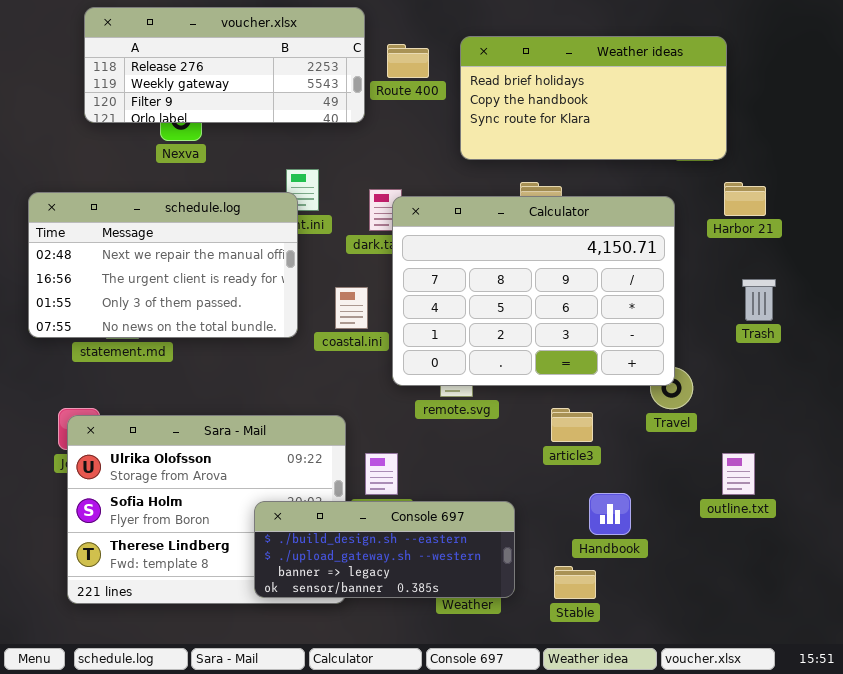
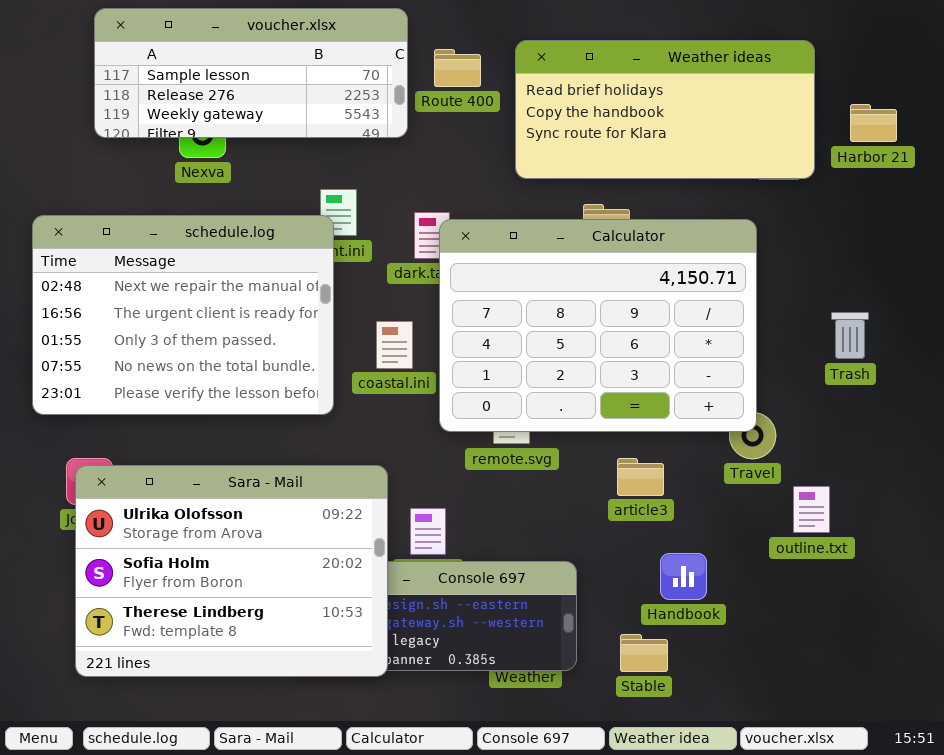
voucher.xlsx: [84,7,365,123] -> [94,8,408,138], scrolled up 1 row
Harbor 21: [724,182,766,216] -> [850,104,897,142], moved
schedule.log: [28,192,298,338] -> [32,215,334,415], resized
Sara - Mail: [67,415,346,604] -> [75,465,388,677], raised
outline.txt: [722,453,755,495] -> [793,486,830,533], moved

